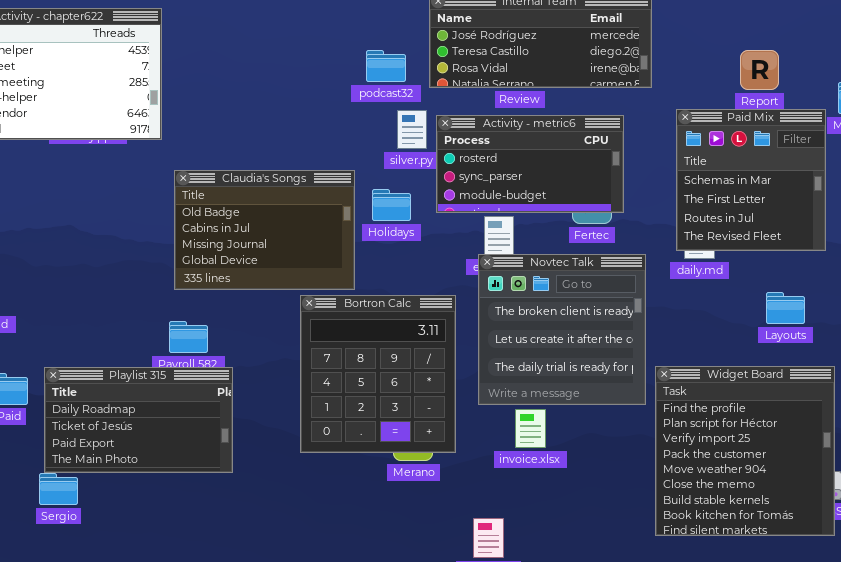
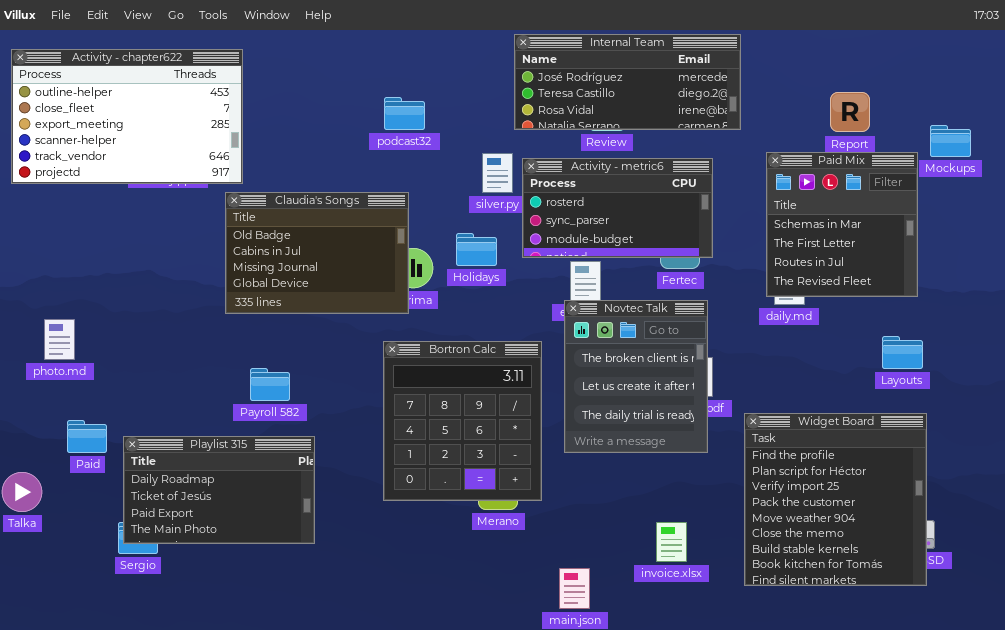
podcast32: [366,50,406,82] -> [384,97,425,130], moved
Claudia's Songs: [174,170,355,290] -> [225,192,409,314], moved
Novtec Talk: [478,254,646,405] -> [564,300,708,453], resized
Layouts: [766,292,805,324] -> [882,336,923,369], moved
Playlist 315: [44,367,233,473] -> [123,436,315,544], moved
invoice.xlsx: [515,409,546,448] -> [656,522,687,562], moved

